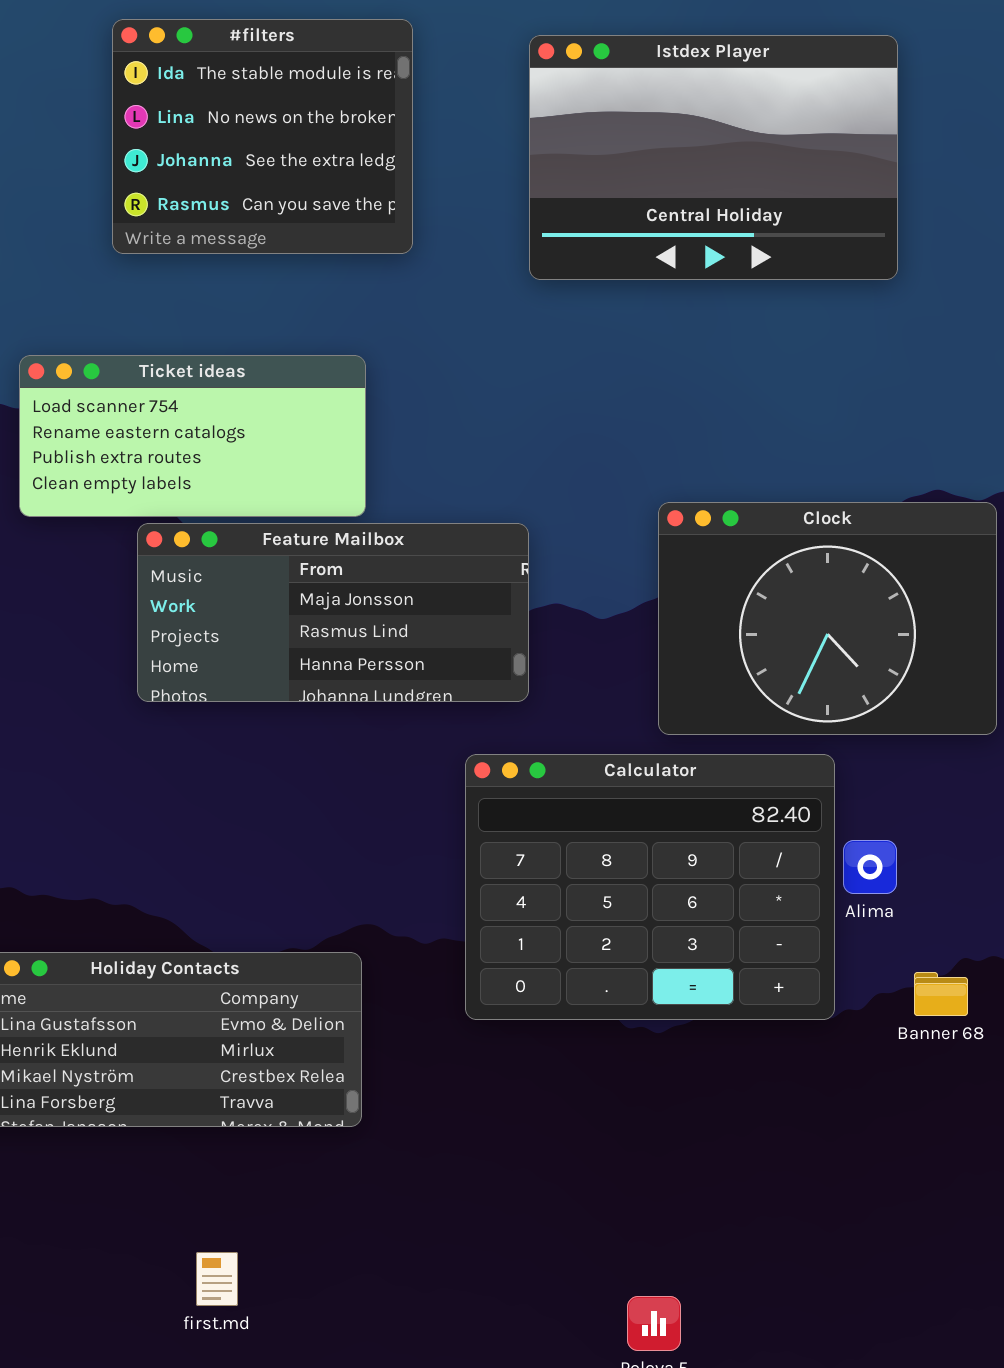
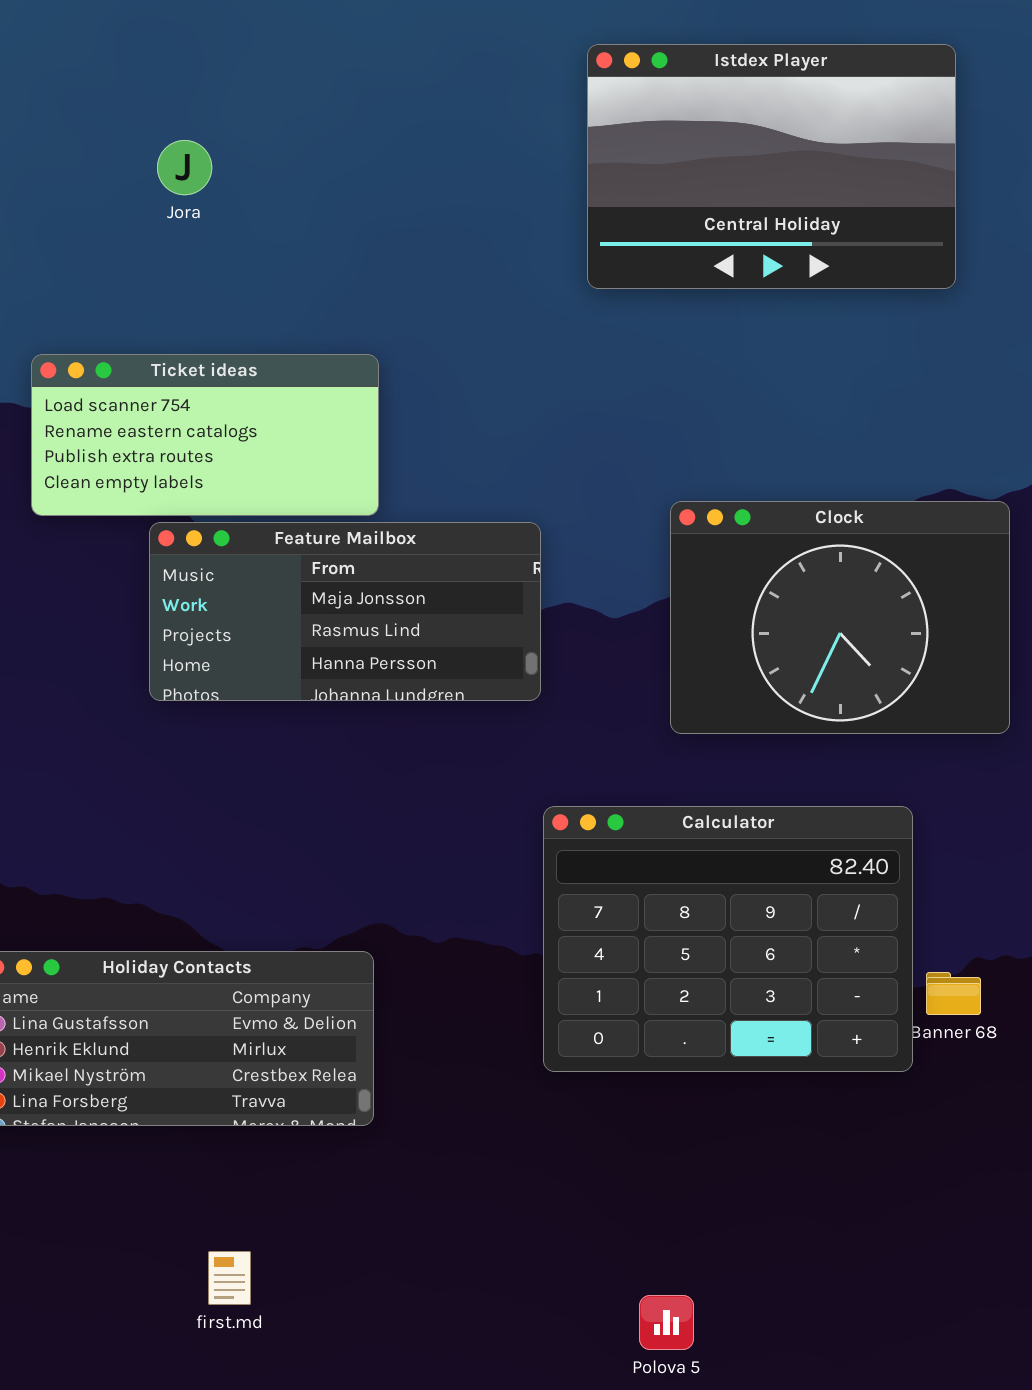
#filters: [112,19,413,254] -> none, closed
Istdex Player: [529,35,898,280] -> [587,44,956,289], moved
Calculator: [465,754,835,1020] -> [543,806,913,1072], moved

